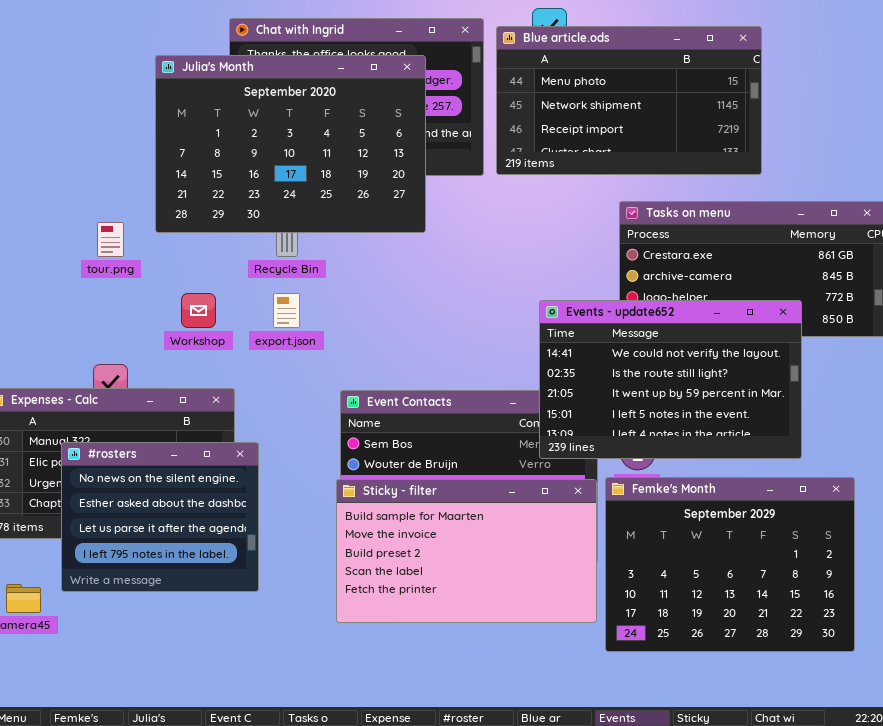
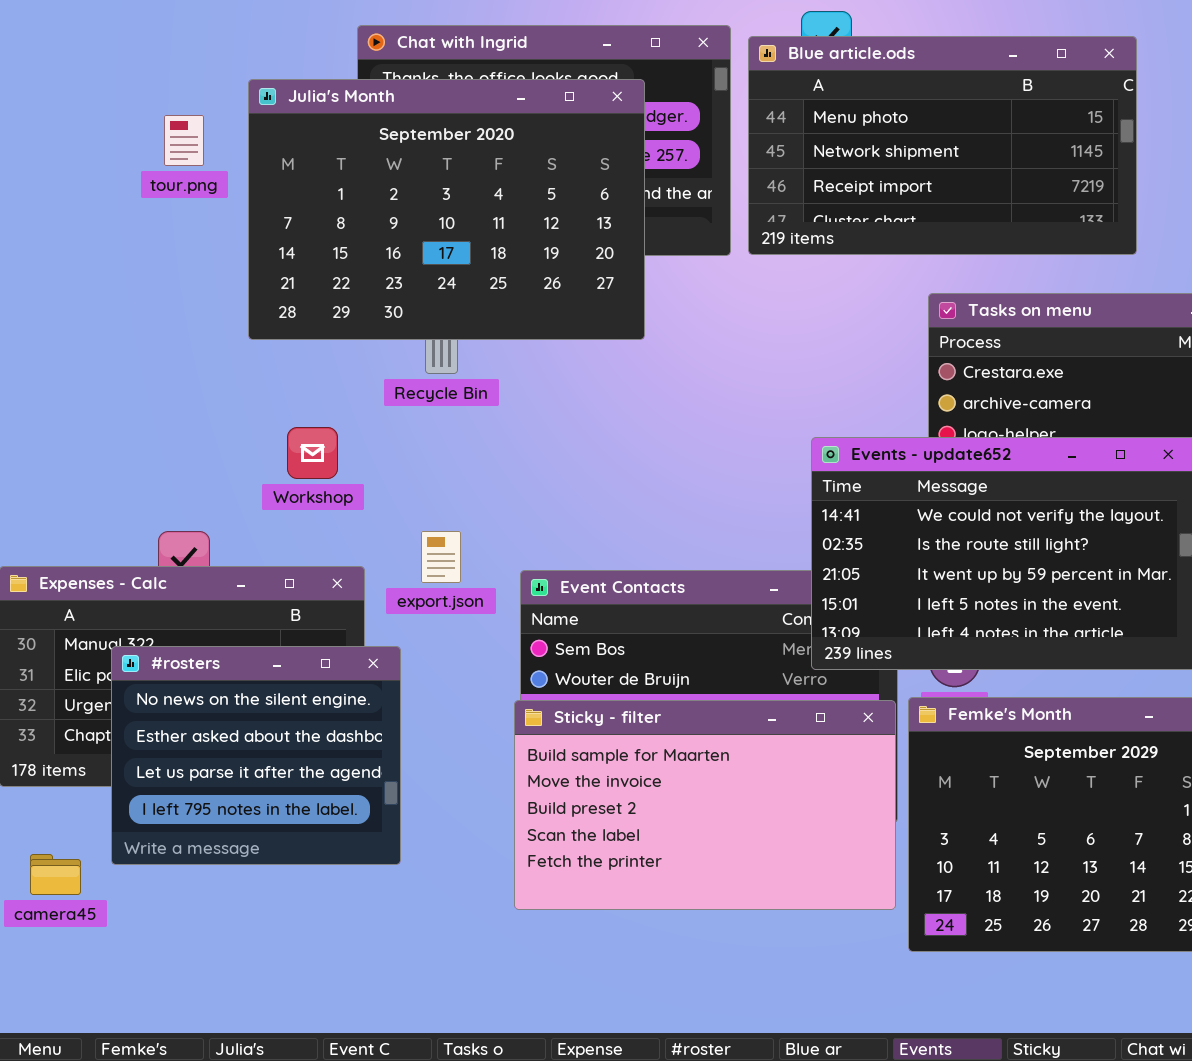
tour.png: [97,222,124,257] -> [164,115,204,166], moved
export.json: [273,293,300,328] -> [421,531,461,583], moved

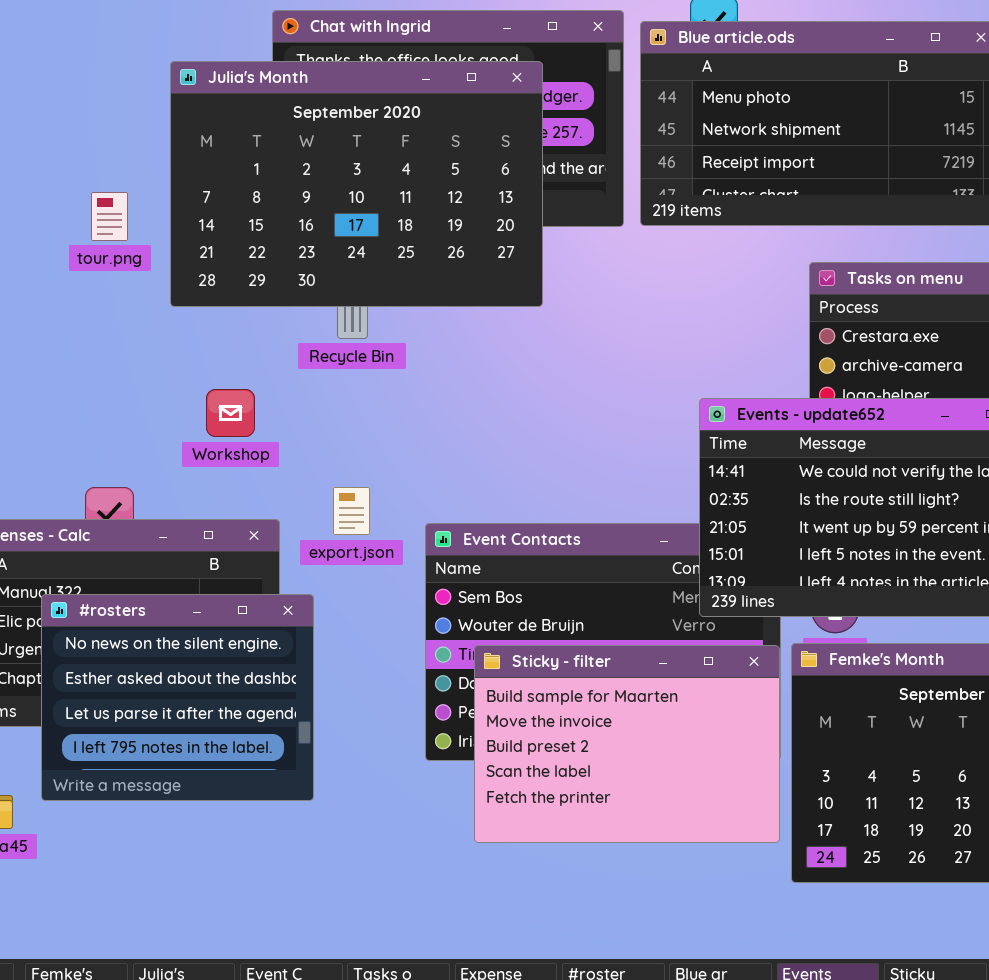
tour.png: [164,115,204,166] -> [91,192,128,241], moved
Sticky - filter: [514,700,896,910] -> [474,645,780,843], resized

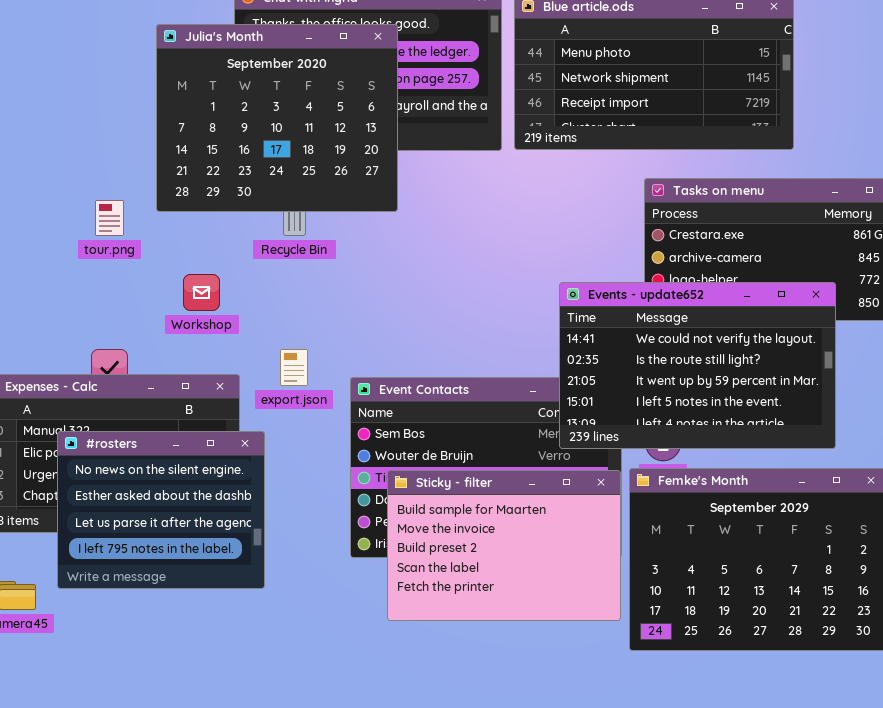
Julia's Month: [170,61,543,307] -> [156,24,398,212], resized
tour.png: [91,192,128,241] -> [95,200,124,236], moved

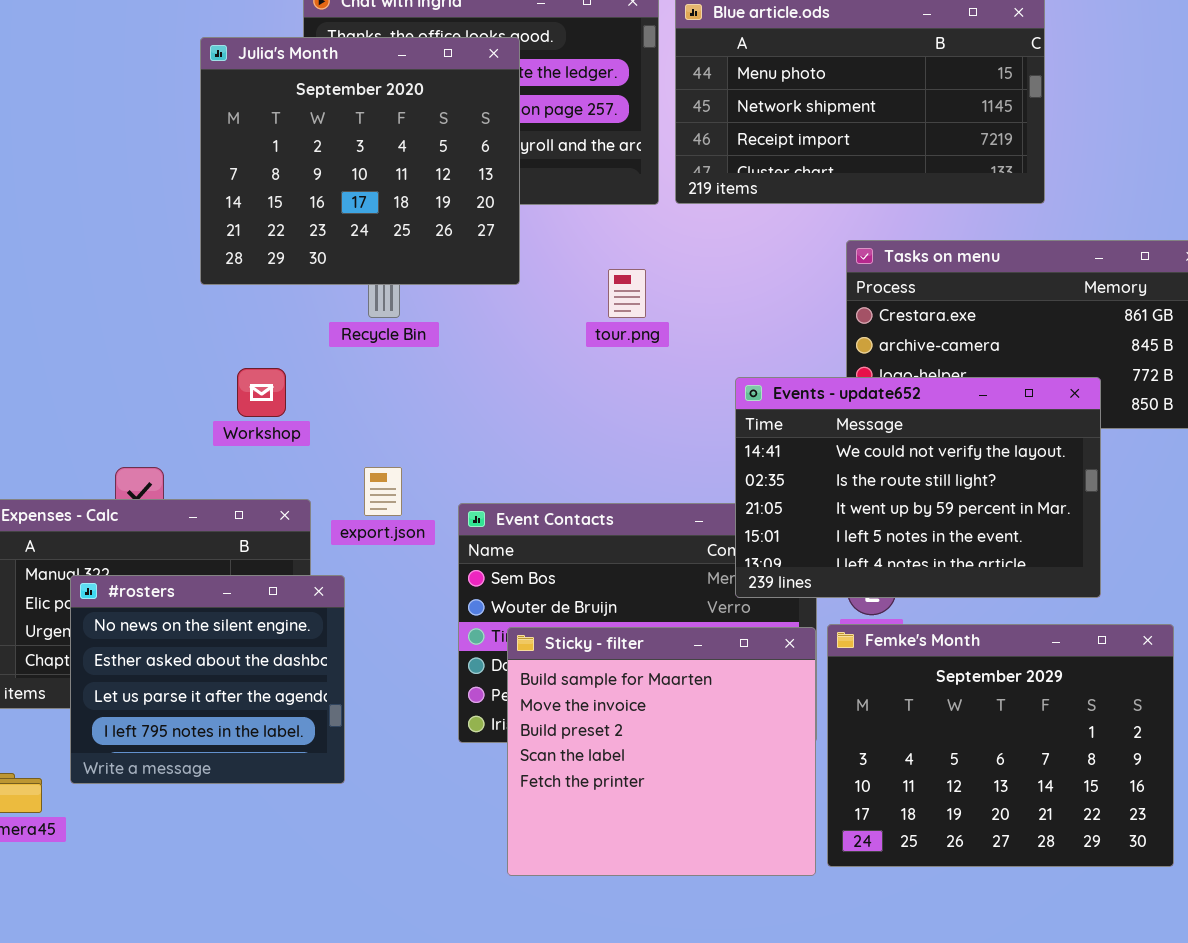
tour.png: [95,200,124,236] -> [608,269,646,318], moved
Sticky - filter: [387,470,621,621] -> [507,627,816,876], resized

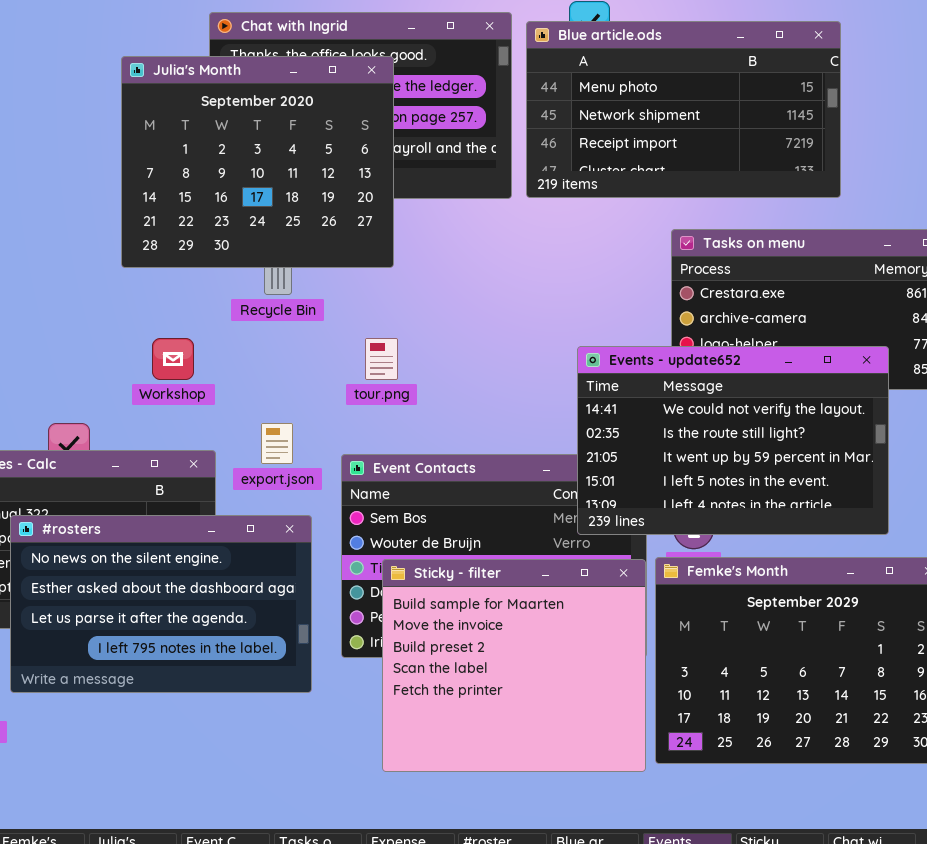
tour.png: [608,269,646,318] -> [365,338,398,380], moved
#rosters: [70,575,345,784] -> [10,515,312,693], resized

